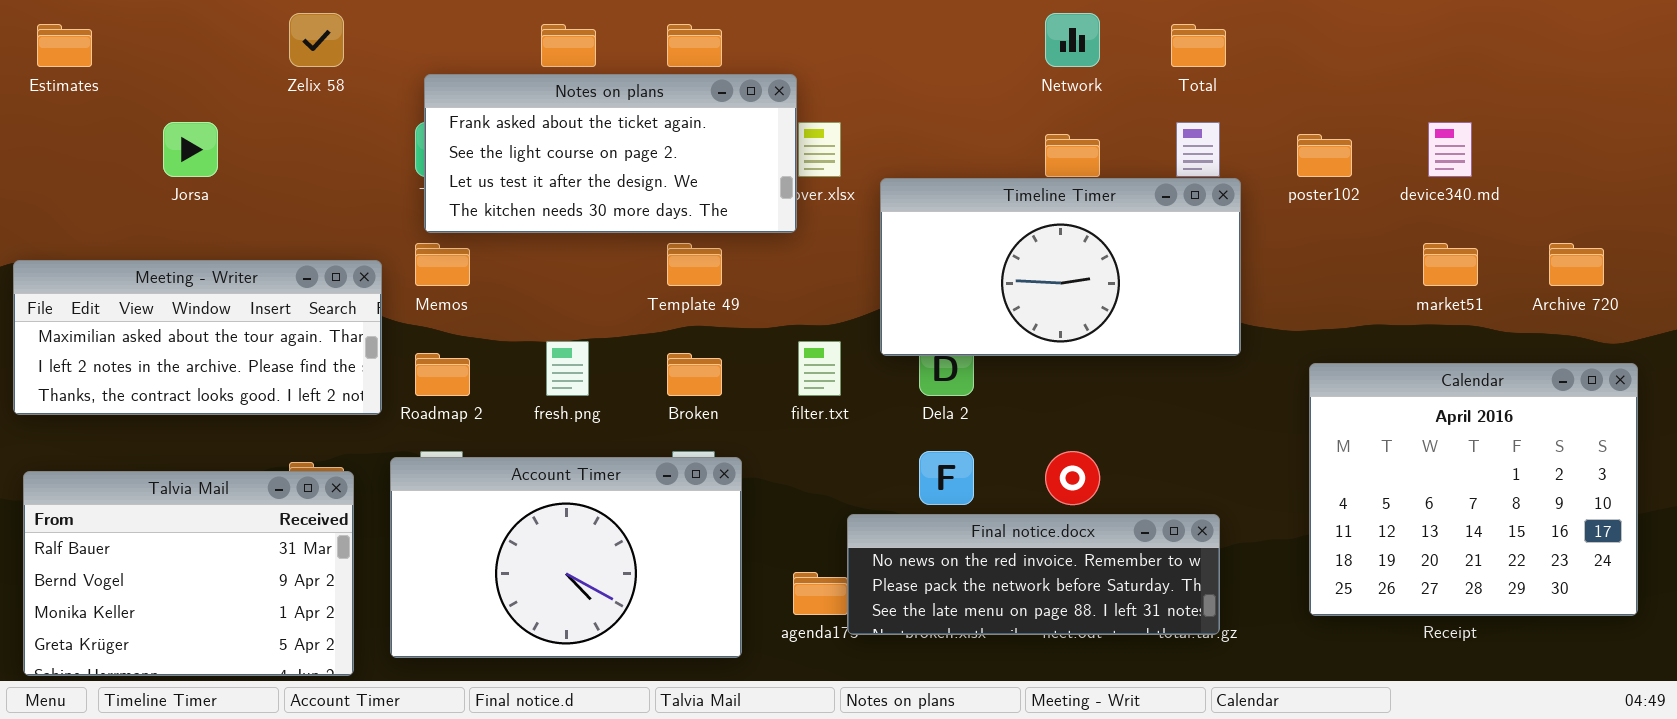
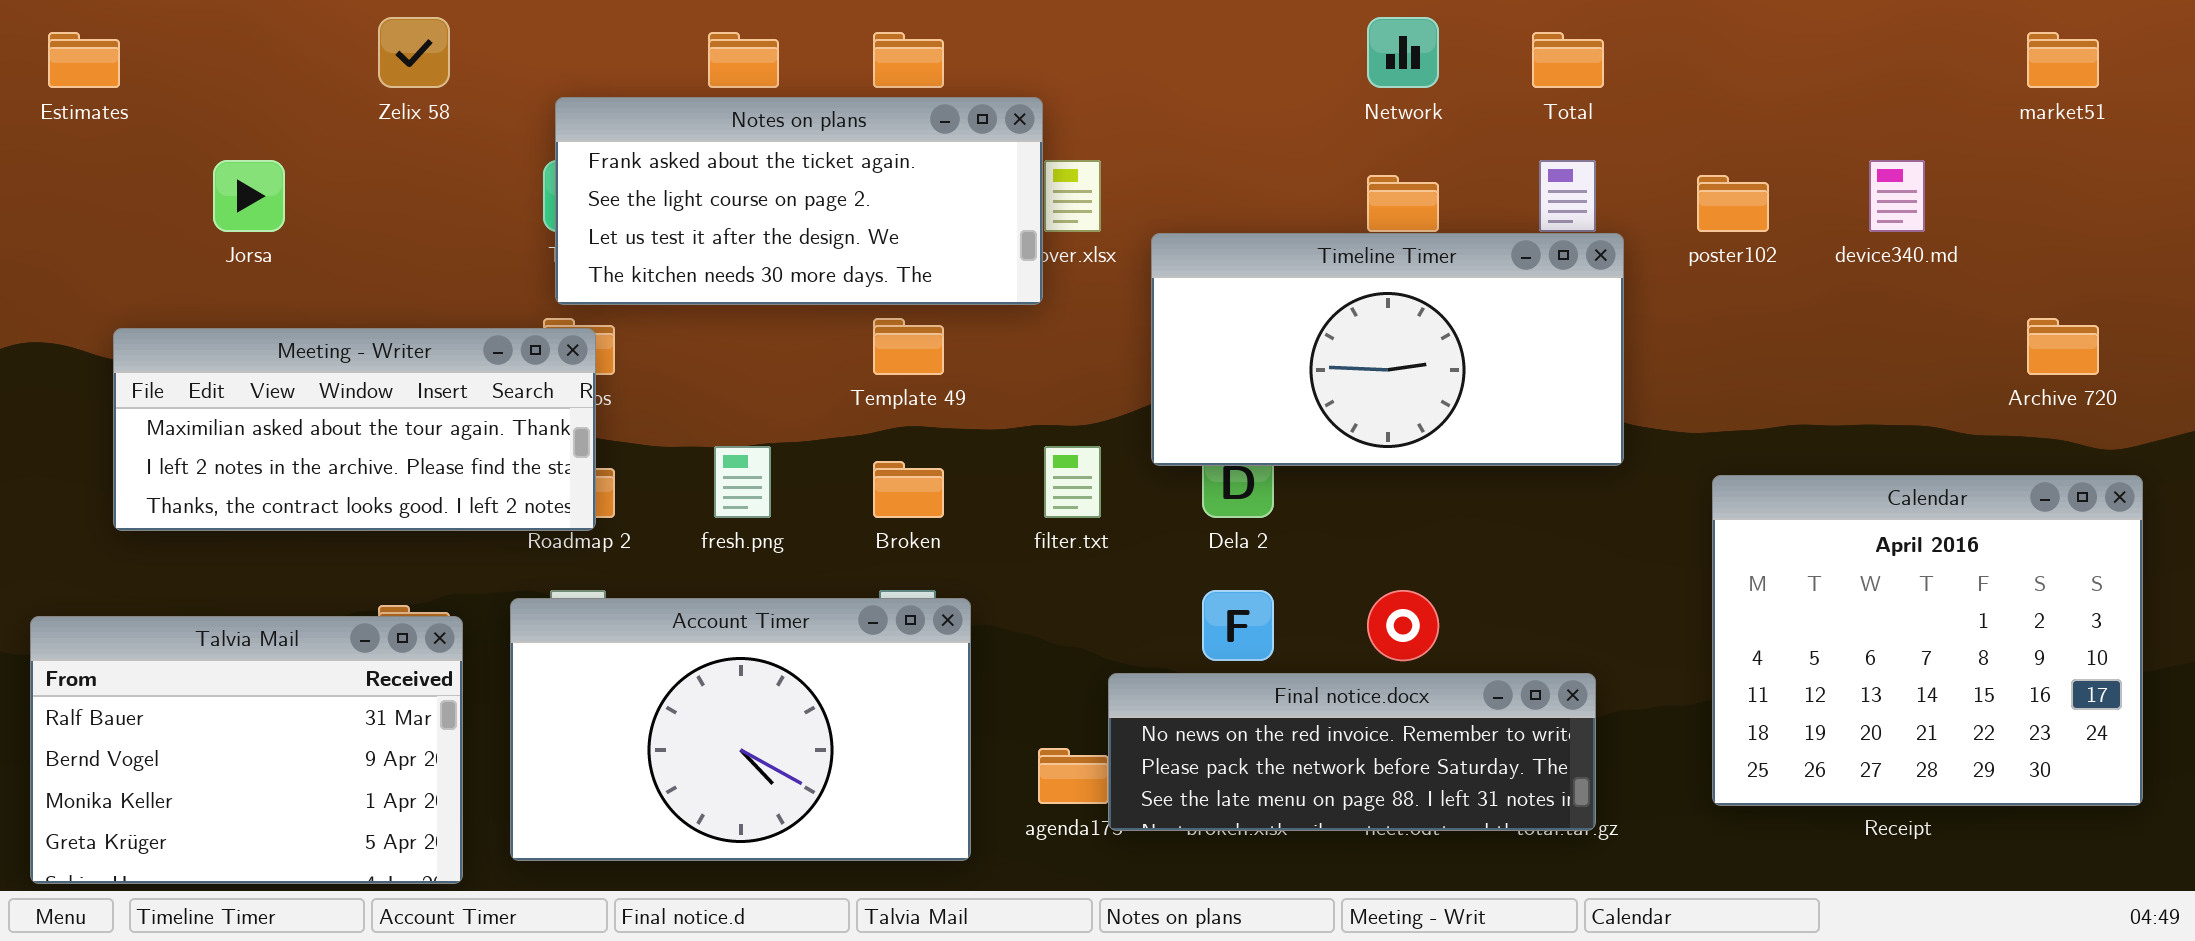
market51: [1423,243,1478,286] -> [2027,32,2099,88], moved
Meeting - Writer: [13,260,382,415] -> [113,328,596,531], moved

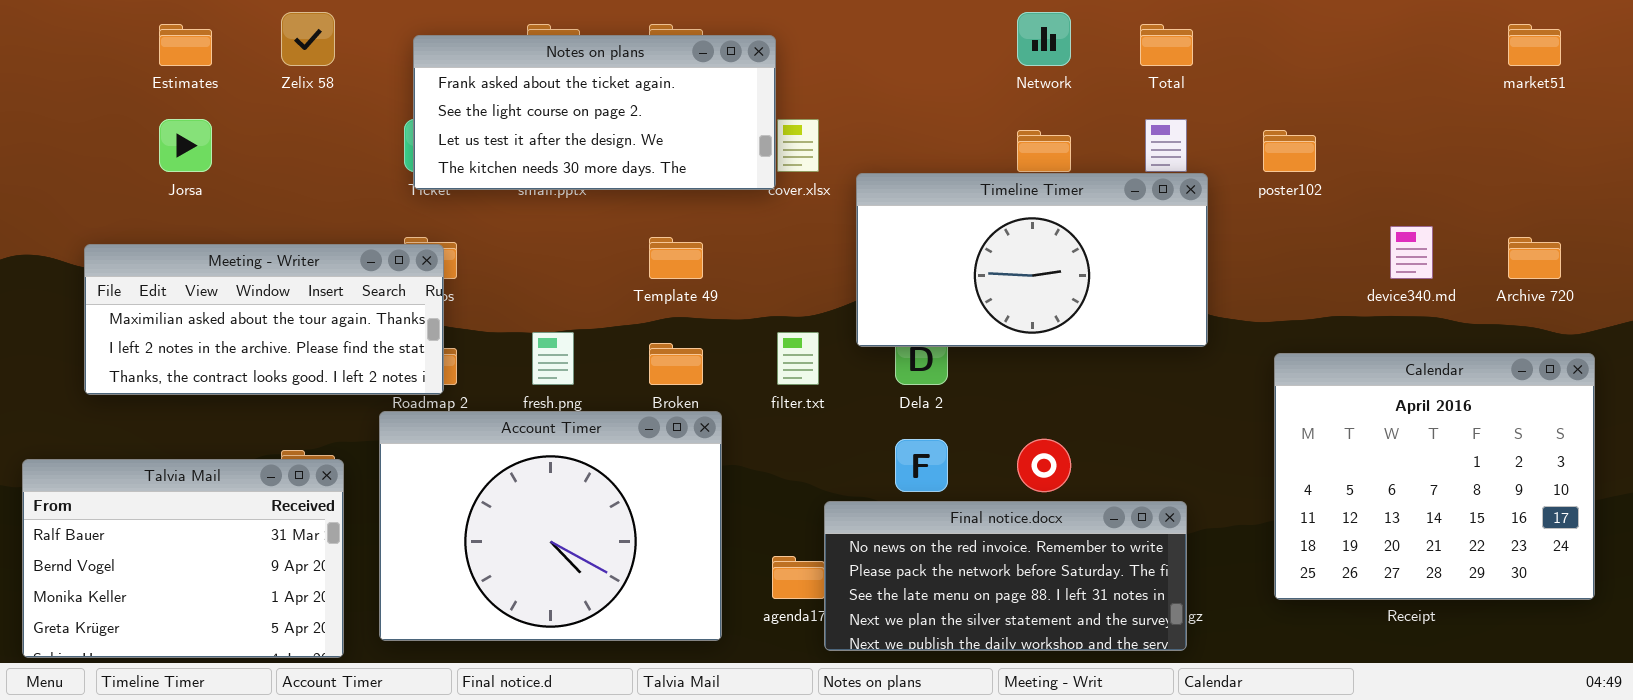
Estimates: [48,32,120,88] -> [159,24,212,66], moved
Notes on plans: [555,97,1043,305] -> [413,35,776,190], moved
device340.md: [1869,160,1925,232] -> [1390,226,1433,279], moved
Account Timer: [510,598,971,861] -> [379,411,722,641], resized
Final notice.docx: [1108,673,1596,831] -> [824,501,1187,651], resized

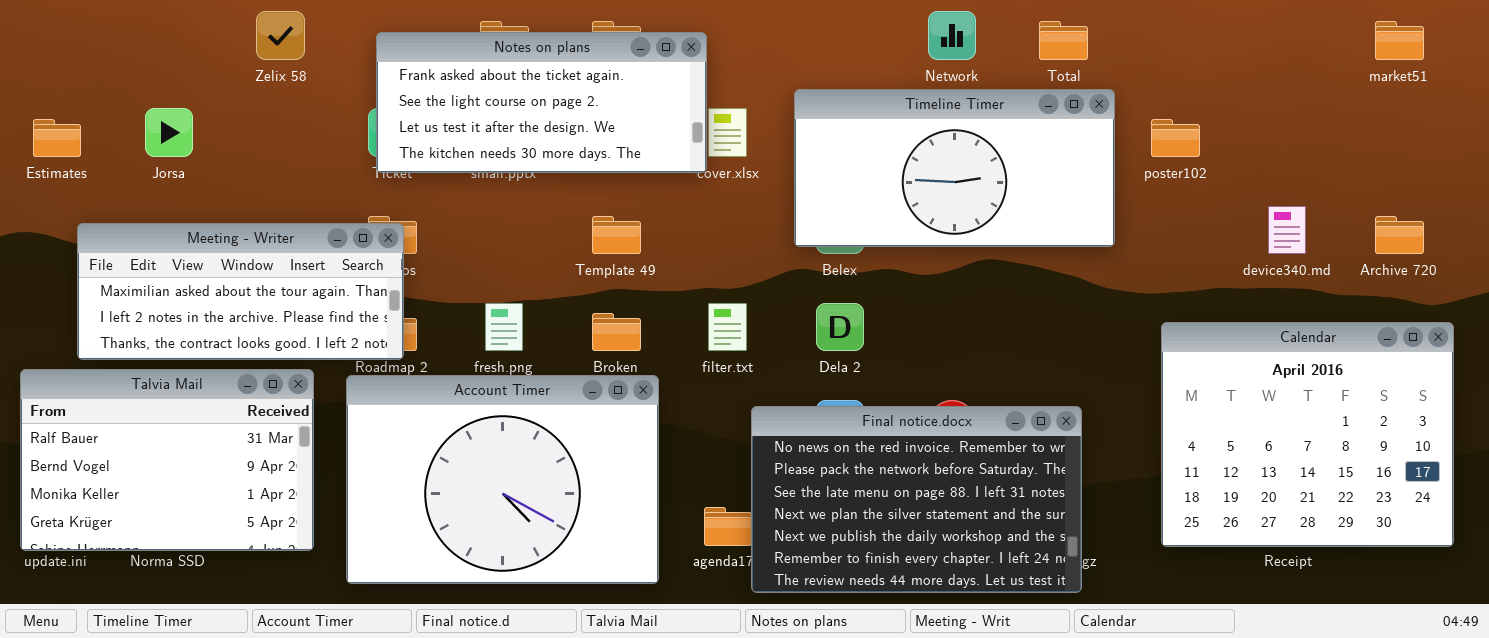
Estimates: [159,24,212,66] -> [33,119,81,157], moved
Timeline Timer: [856,173,1208,347] -> [794,89,1115,247], moved
Talvia Mail: [22,459,344,658] -> [20,369,314,551], moved
Final notice.docx: [824,501,1187,651] -> [751,406,1082,593], resized

